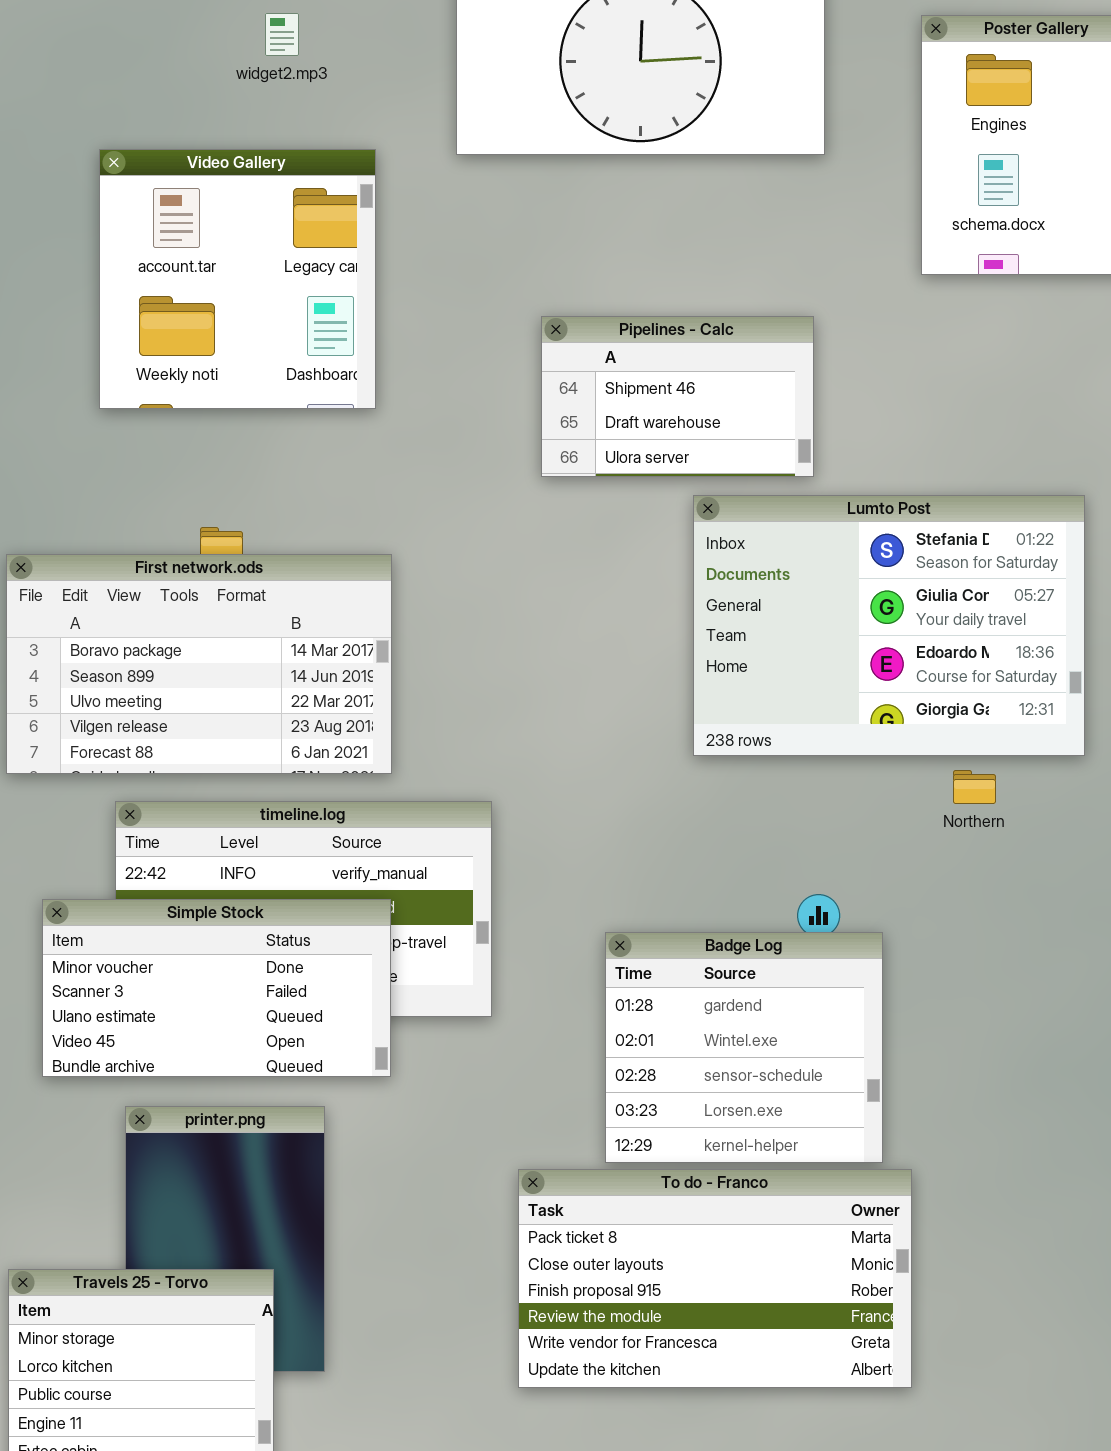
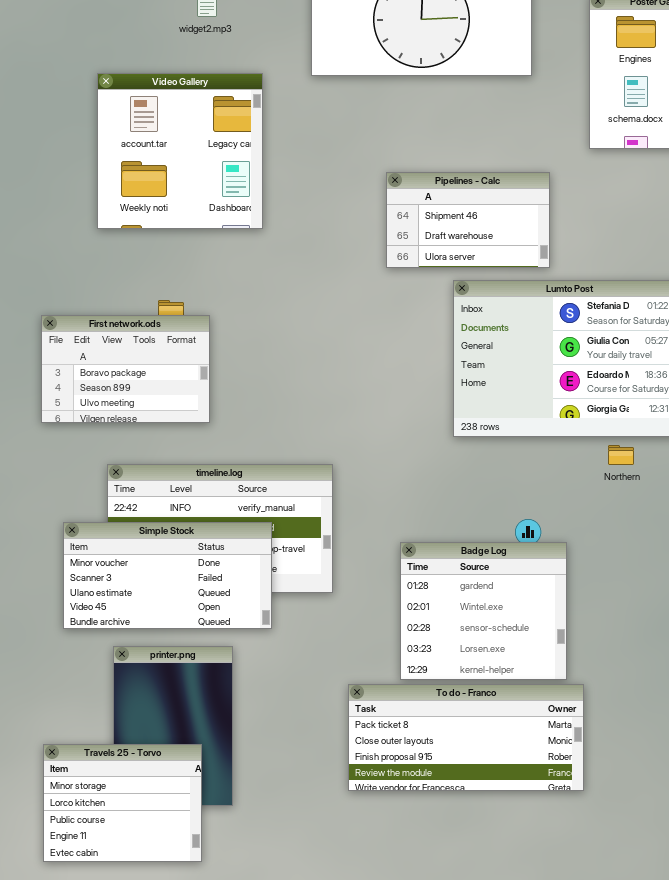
Pipelines - Calc: [541,316,814,477] -> [386,172,550,268], moved
First network.ods: [6,554,392,774] -> [41,315,210,423], resized
To do - Franco: [518,1169,912,1388] -> [348,684,584,791], resized

